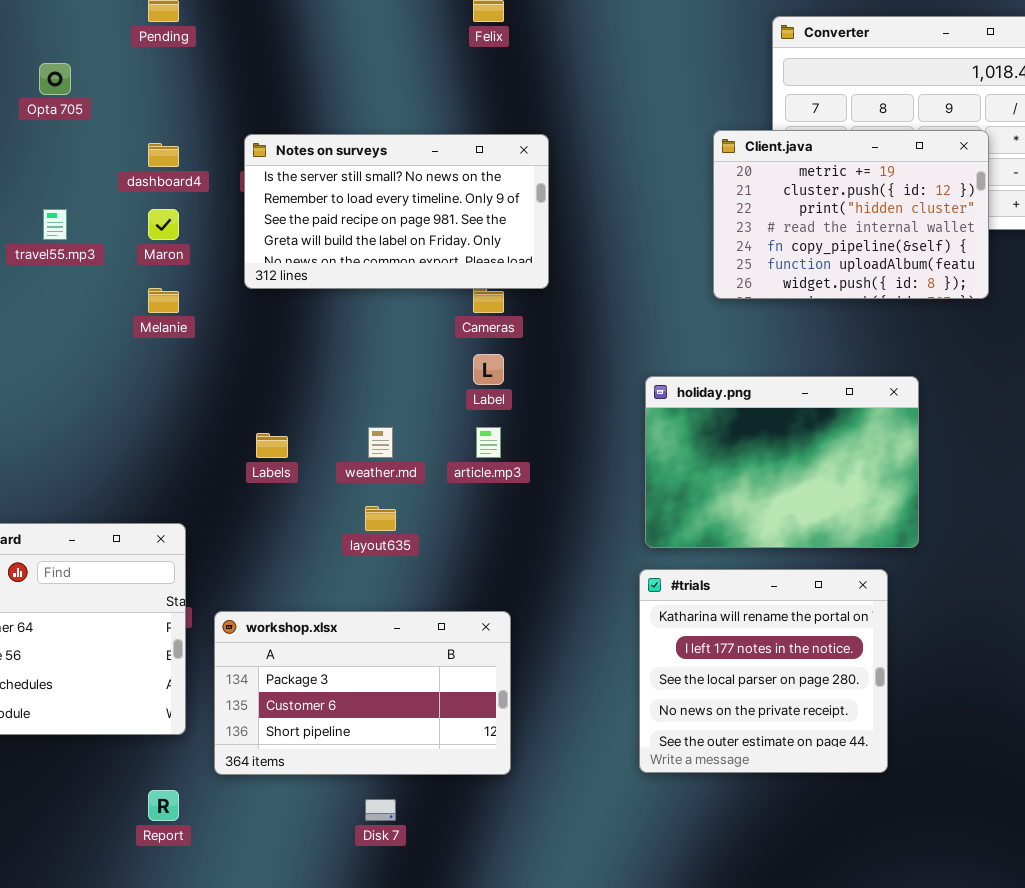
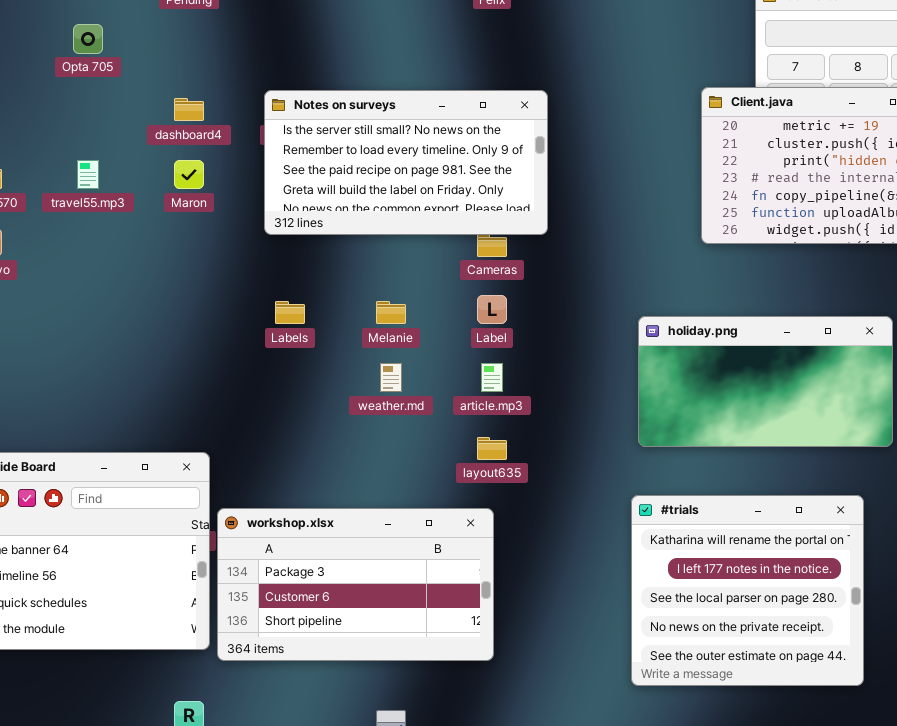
Melanie: [148,288,179,313] -> [376,301,406,324], moved
holiday.png: [645,376,919,548] -> [638,316,893,447], resized
Labels: [256,433,288,458] -> [275,301,305,324], moved
layout635: [365,506,396,531] -> [477,437,507,460], moved
workshop.xlsx: [214,611,511,775] -> [217,508,494,661], moved

